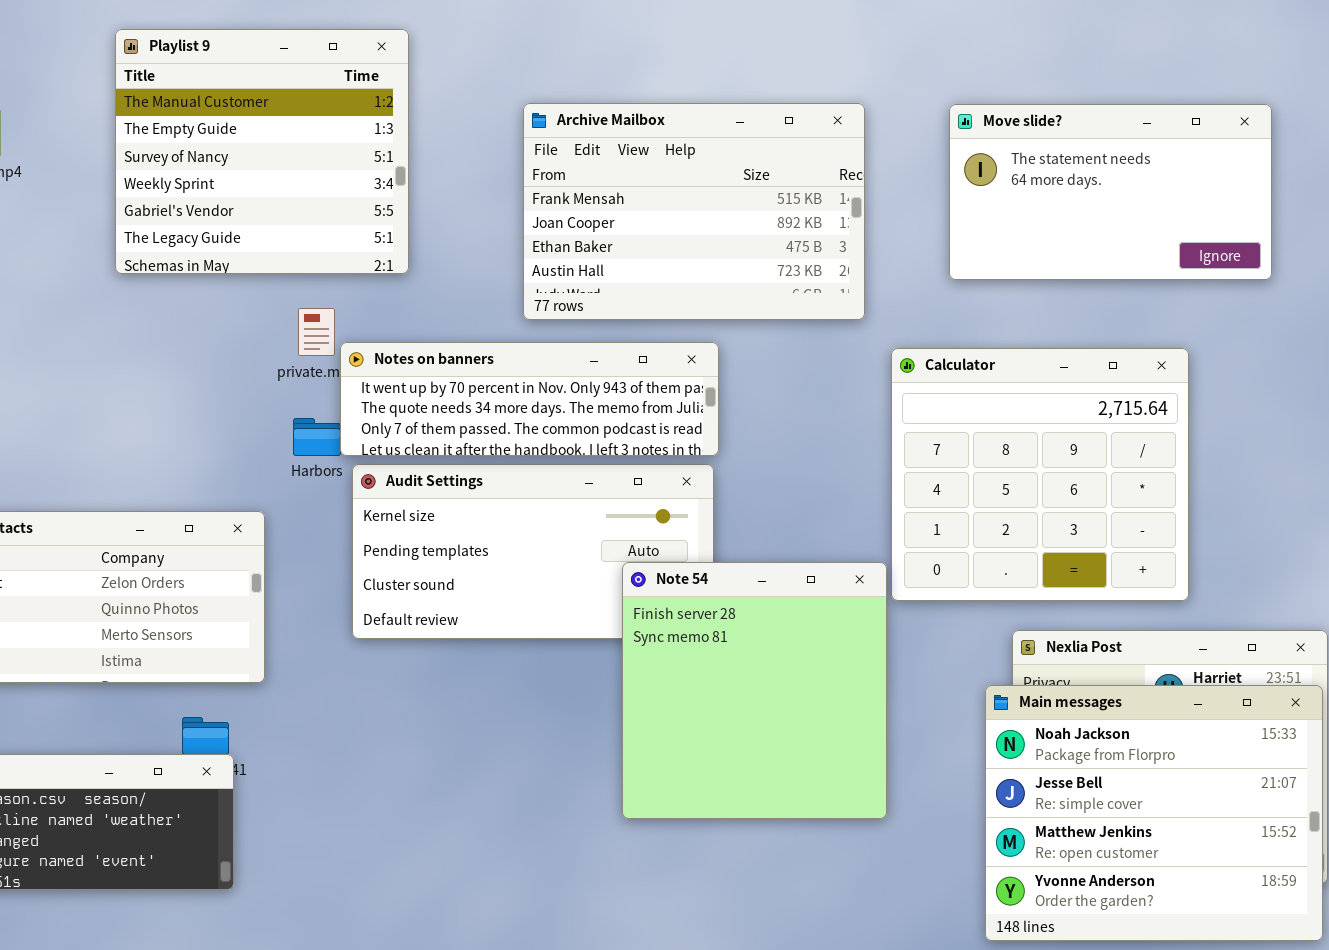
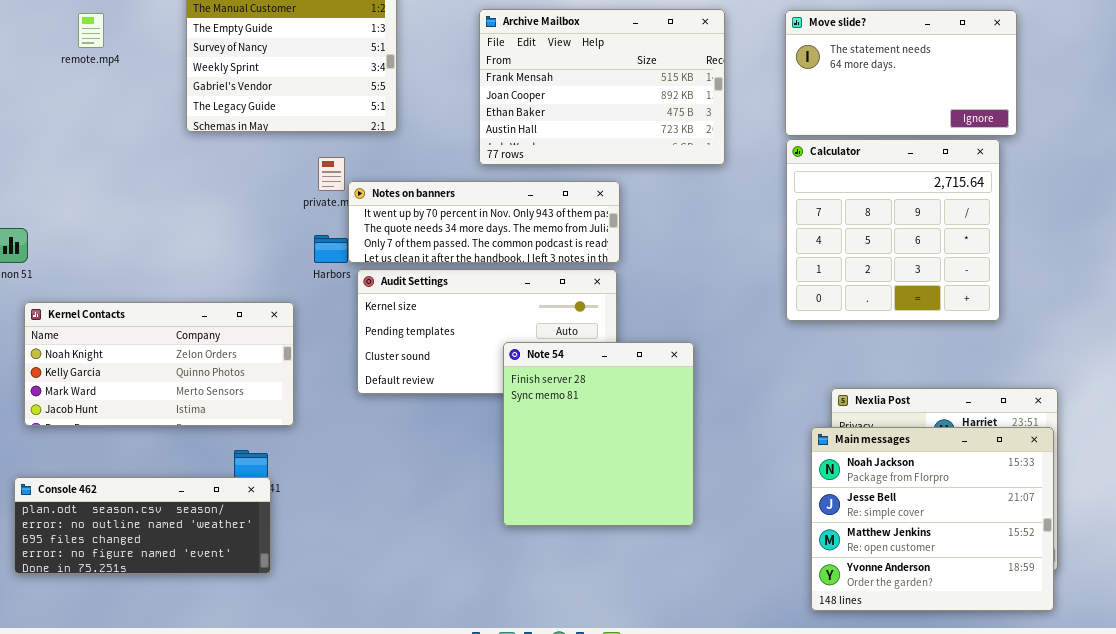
Calculator: [891,348,1189,601] -> [786,139,1000,321], moved
Note 54: [622,562,887,819] -> [503,342,694,526], moved

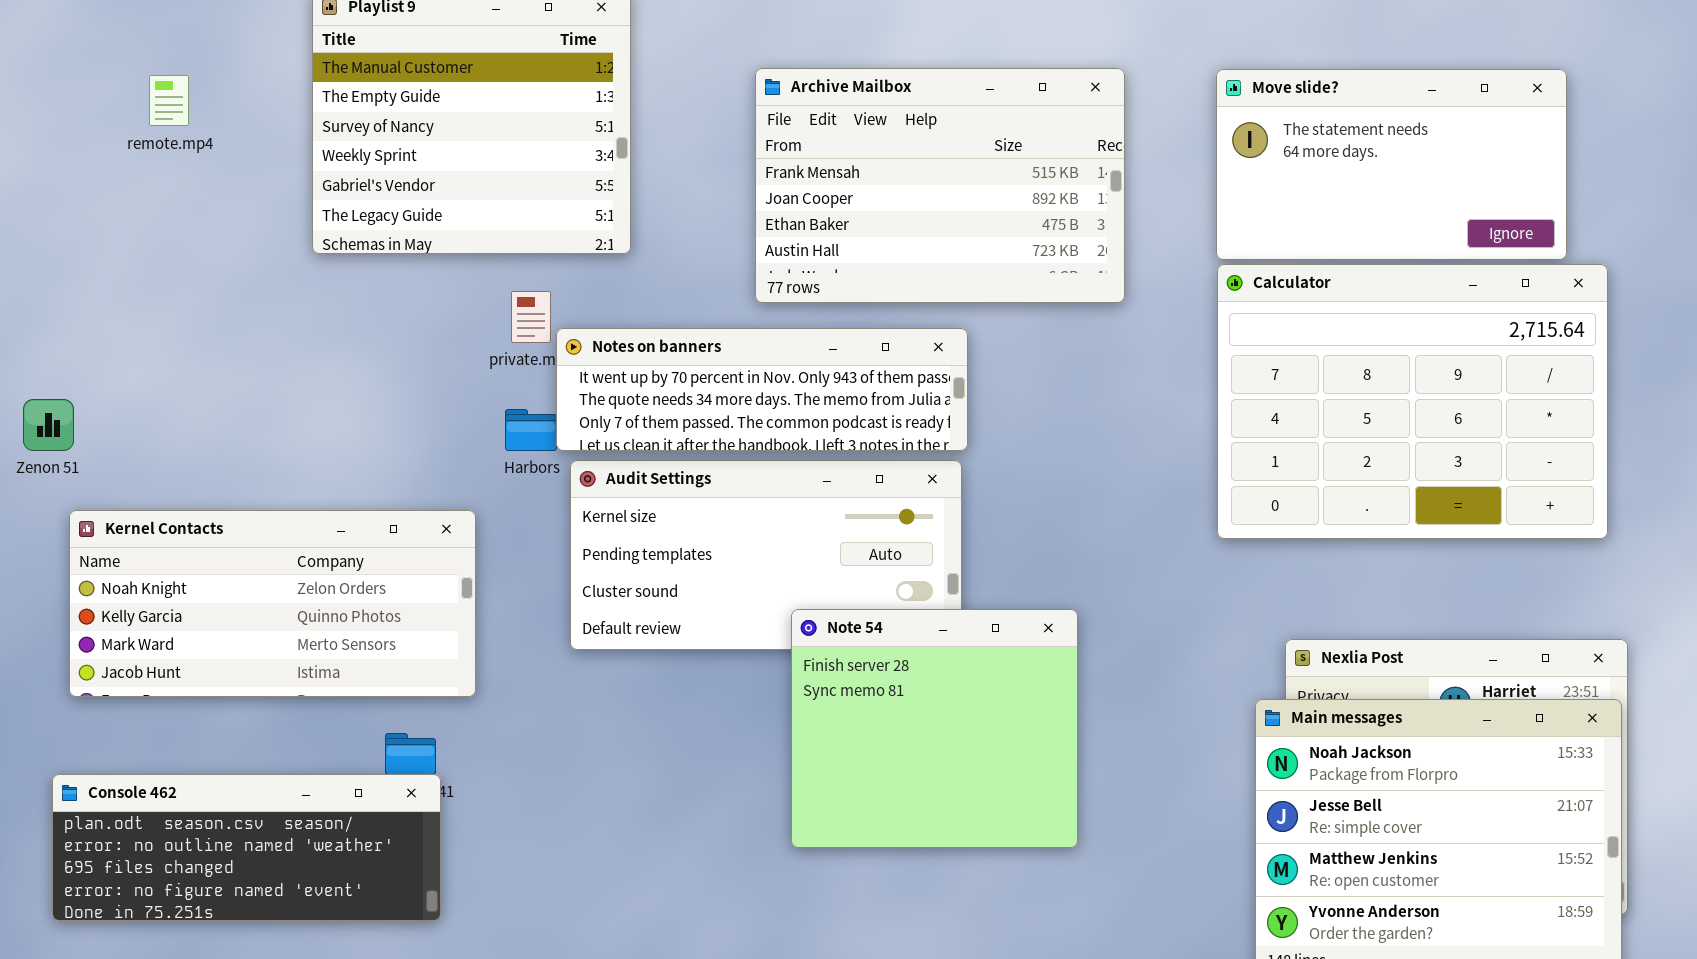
Calculator: [786,139,1000,321] -> [1217,264,1608,539], resized
Note 54: [503,342,694,526] -> [791,609,1078,848], resized

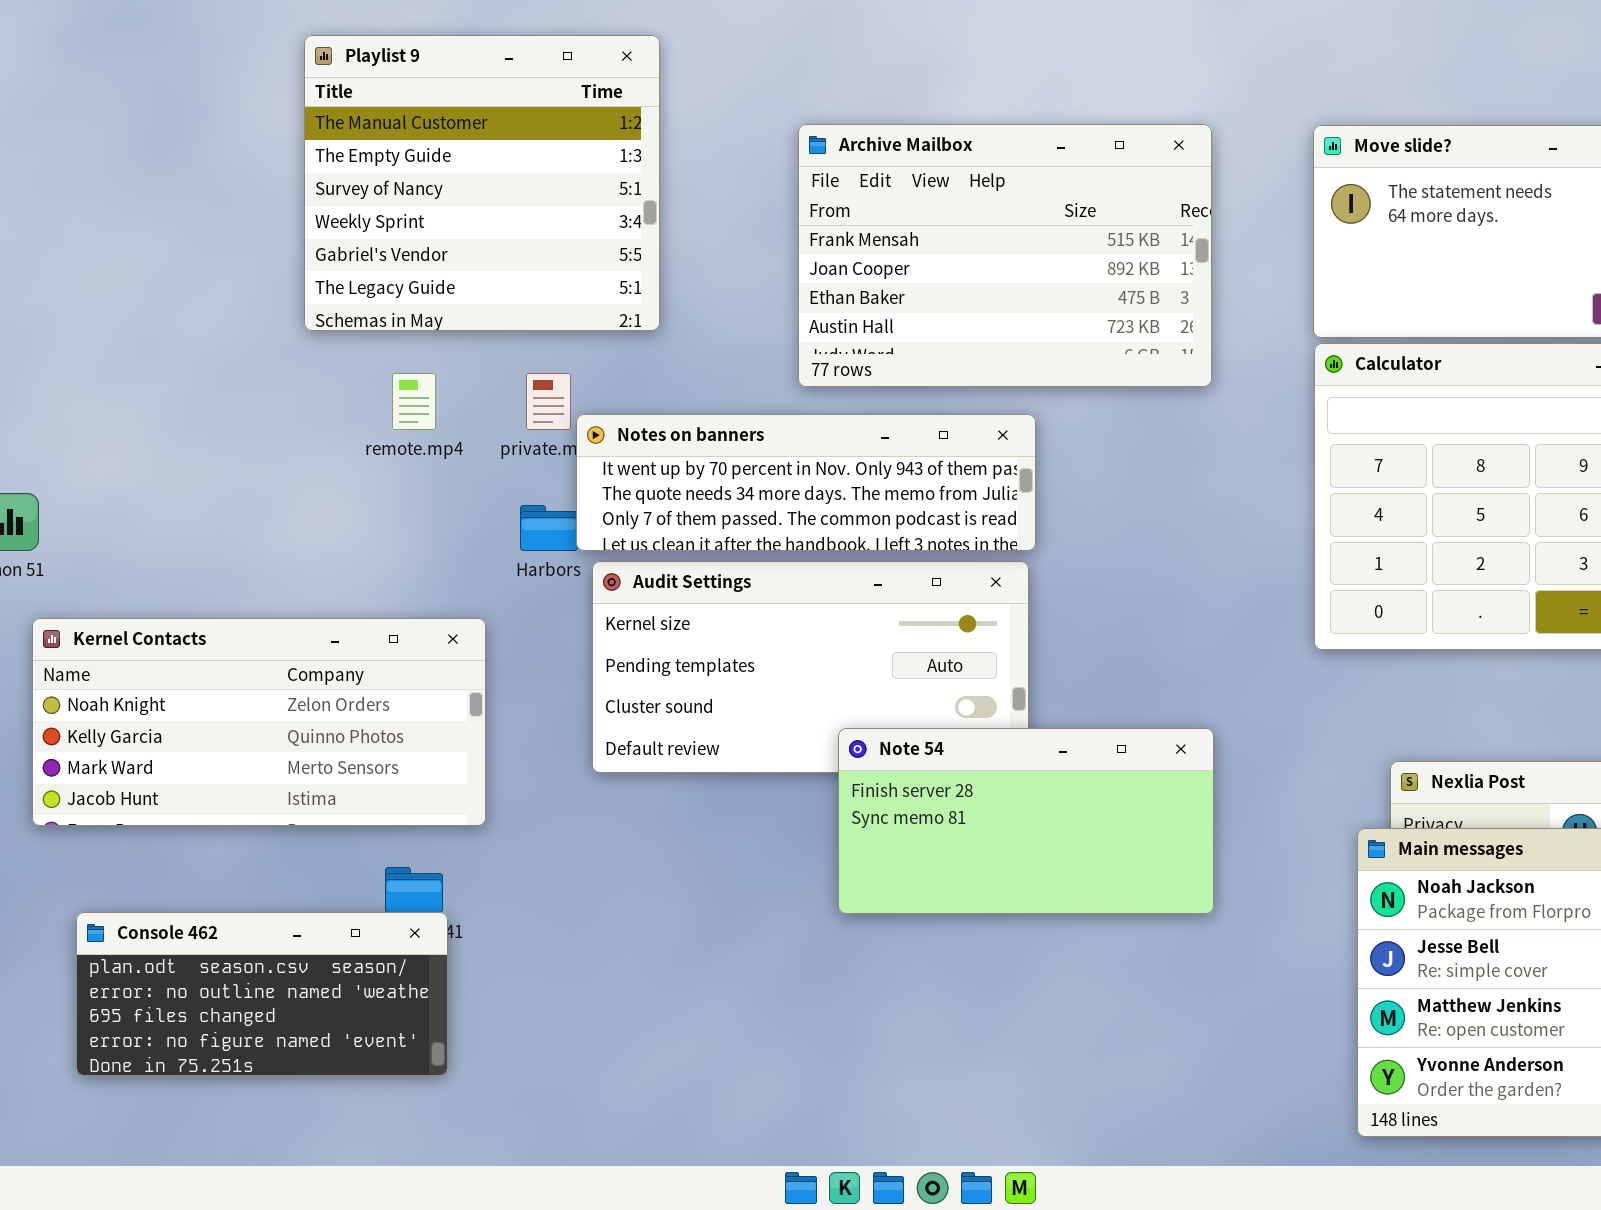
remote.mp4: [149,75,189,126] -> [392,373,436,430], moved
Note 54: [791,609,1078,848] -> [838,728,1214,914], resized
Console 462: [52,774,441,921] -> [76,912,448,1076], resized

